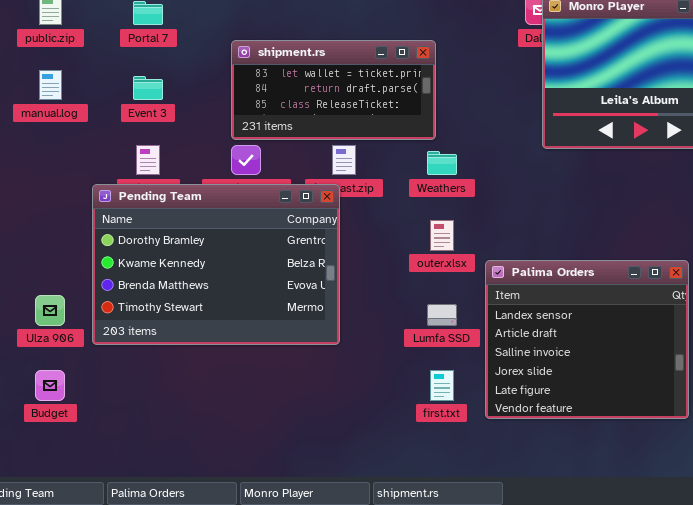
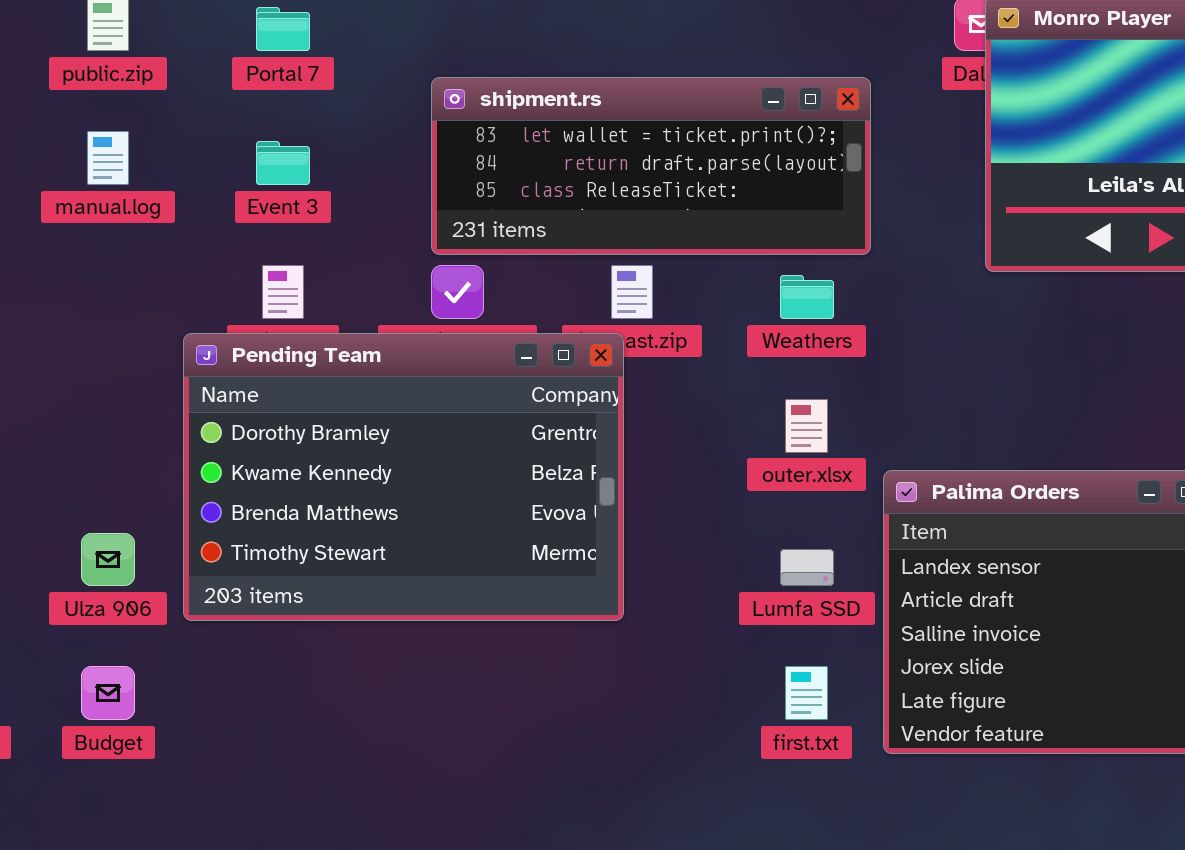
shipment.rs: [231,40,436,140] -> [431,77,871,255], resized

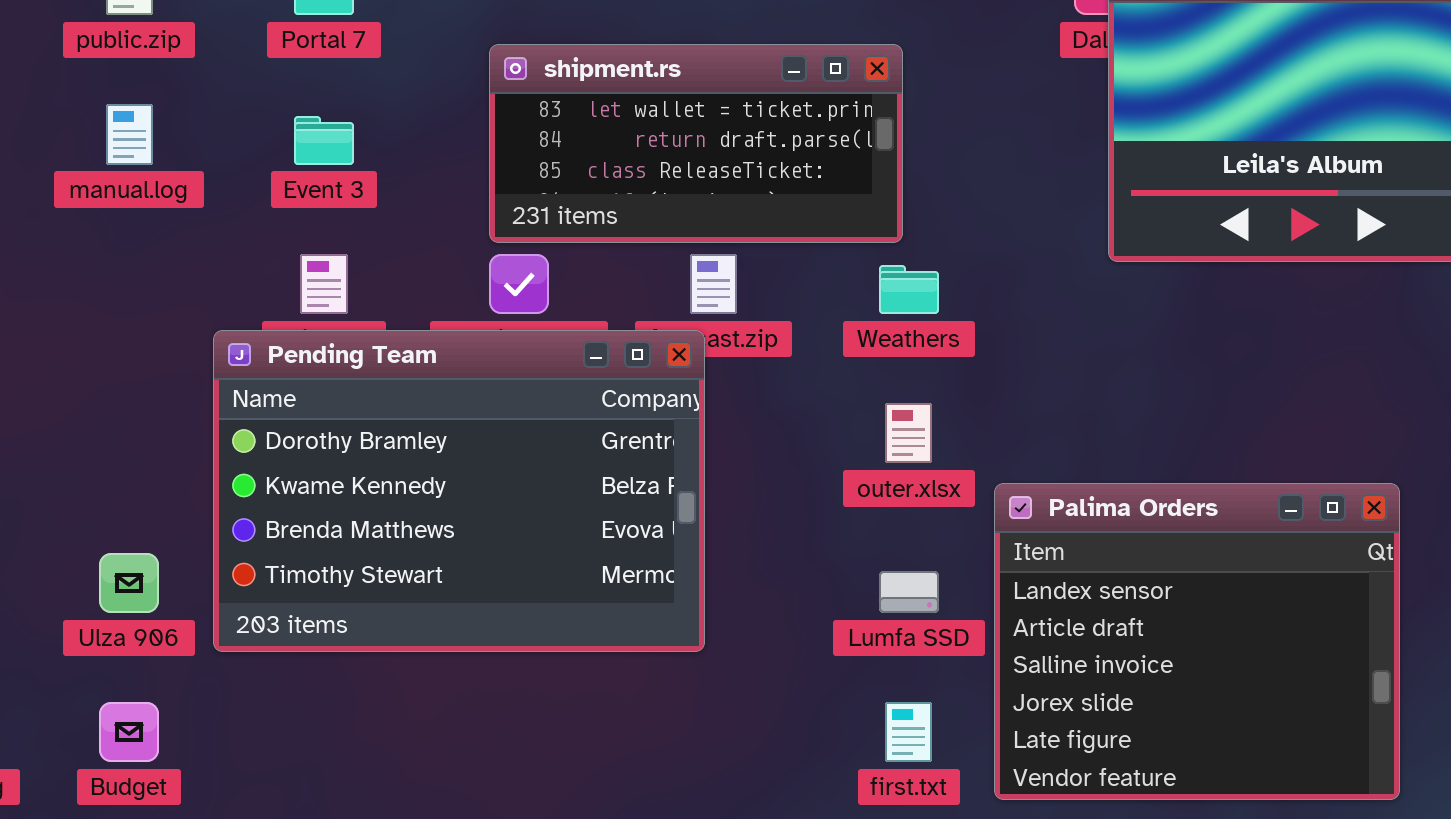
shipment.rs: [431,77,871,255] -> [489,44,903,243], resized

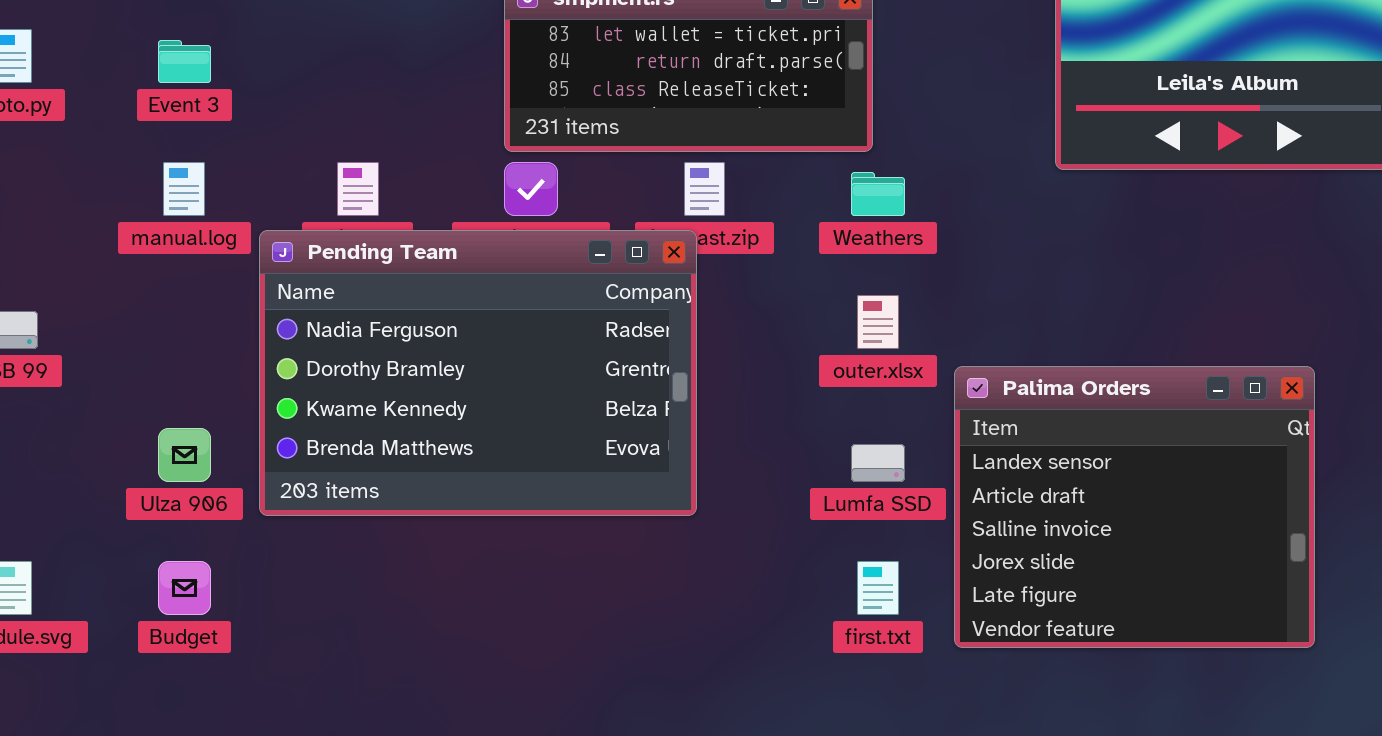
manual.log: [106,104,153,165] -> [163,162,205,216], moved
Event 3: [294,116,354,165] -> [158,40,211,83], moved
Pending Team: [213,330,705,652] -> [259,230,697,516], scrolled up 1 row

